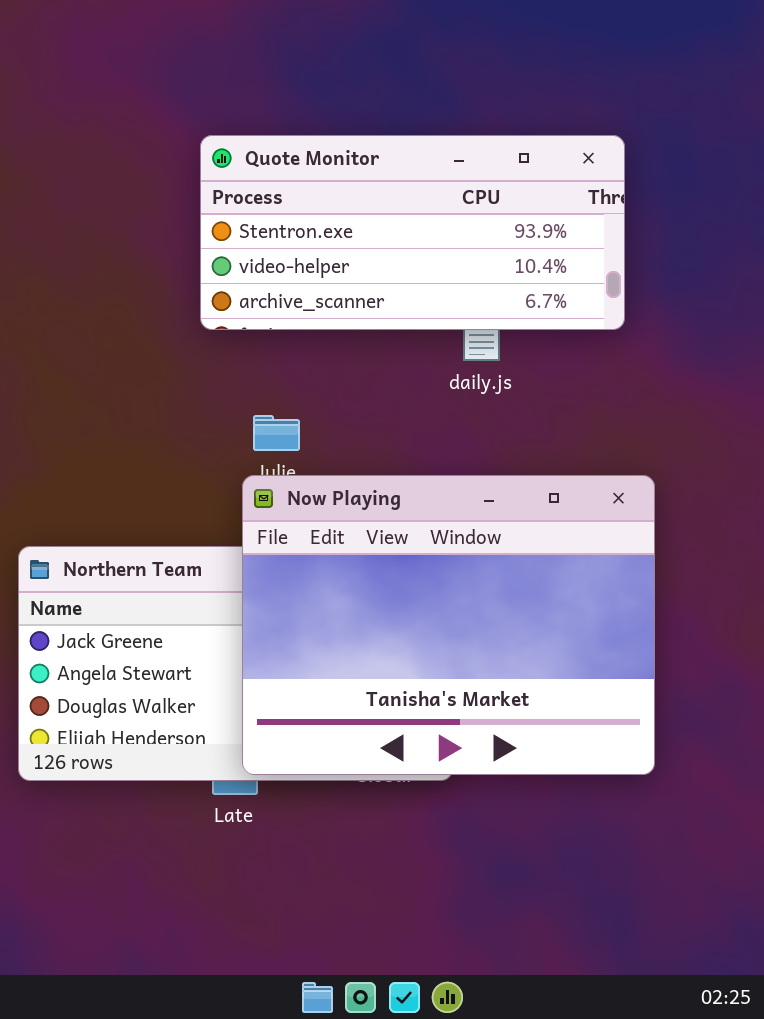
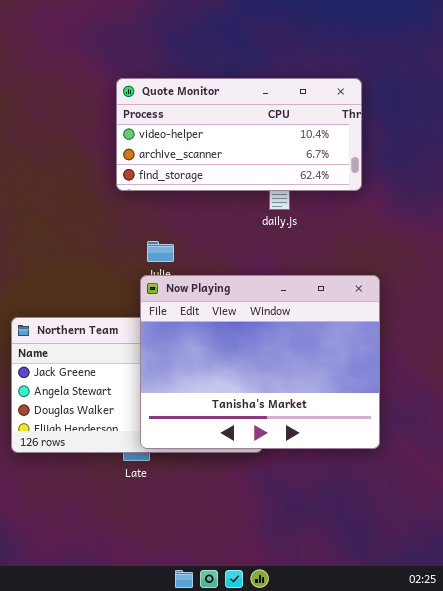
Quote Monitor: [200,135,625,330] -> [116,78,362,191], scrolled down 1 row

